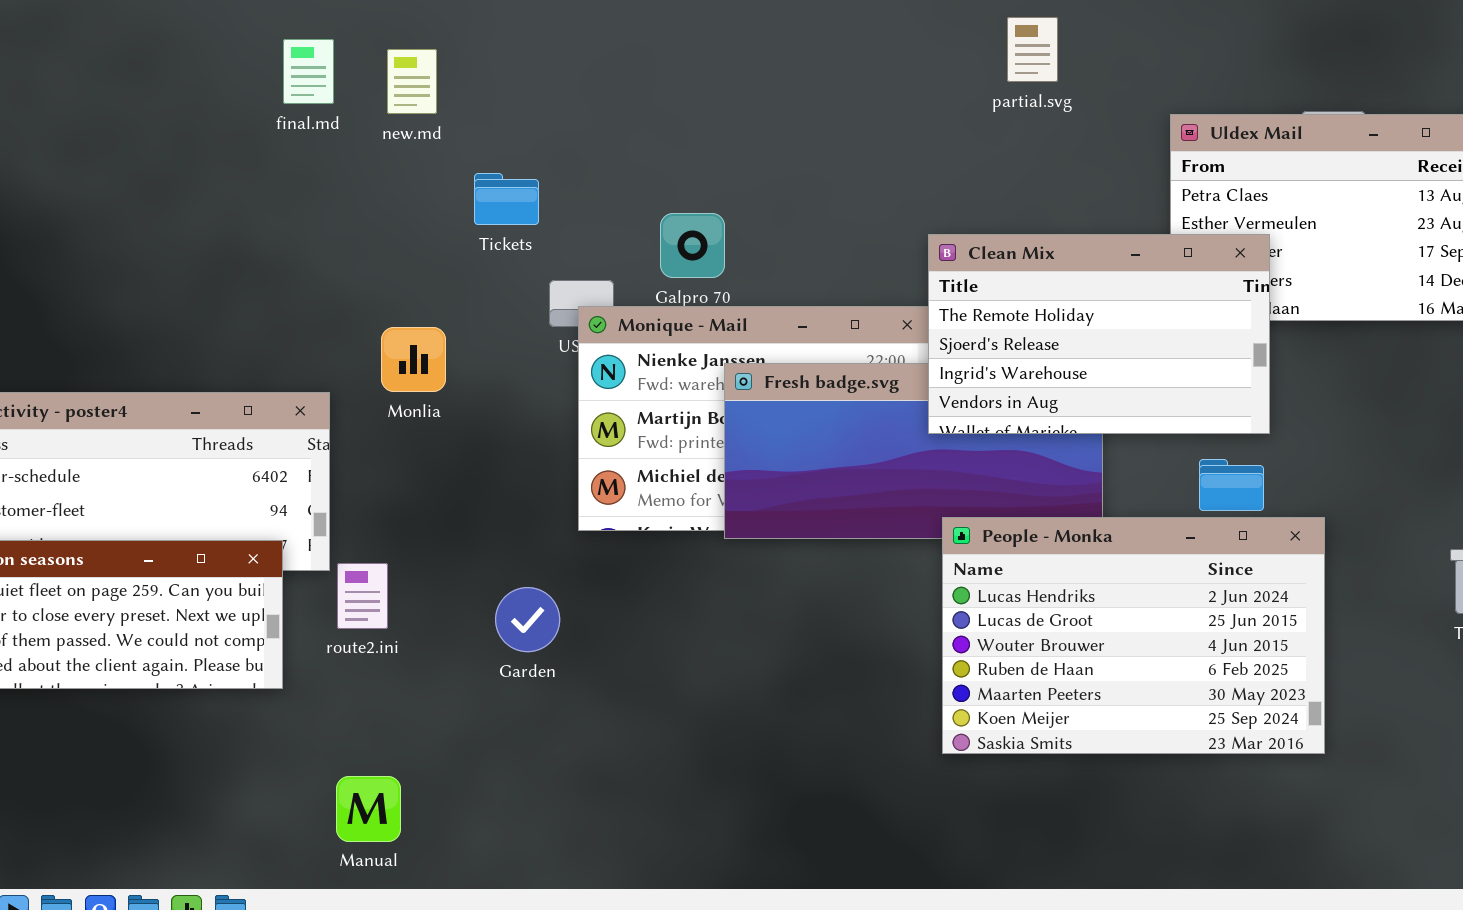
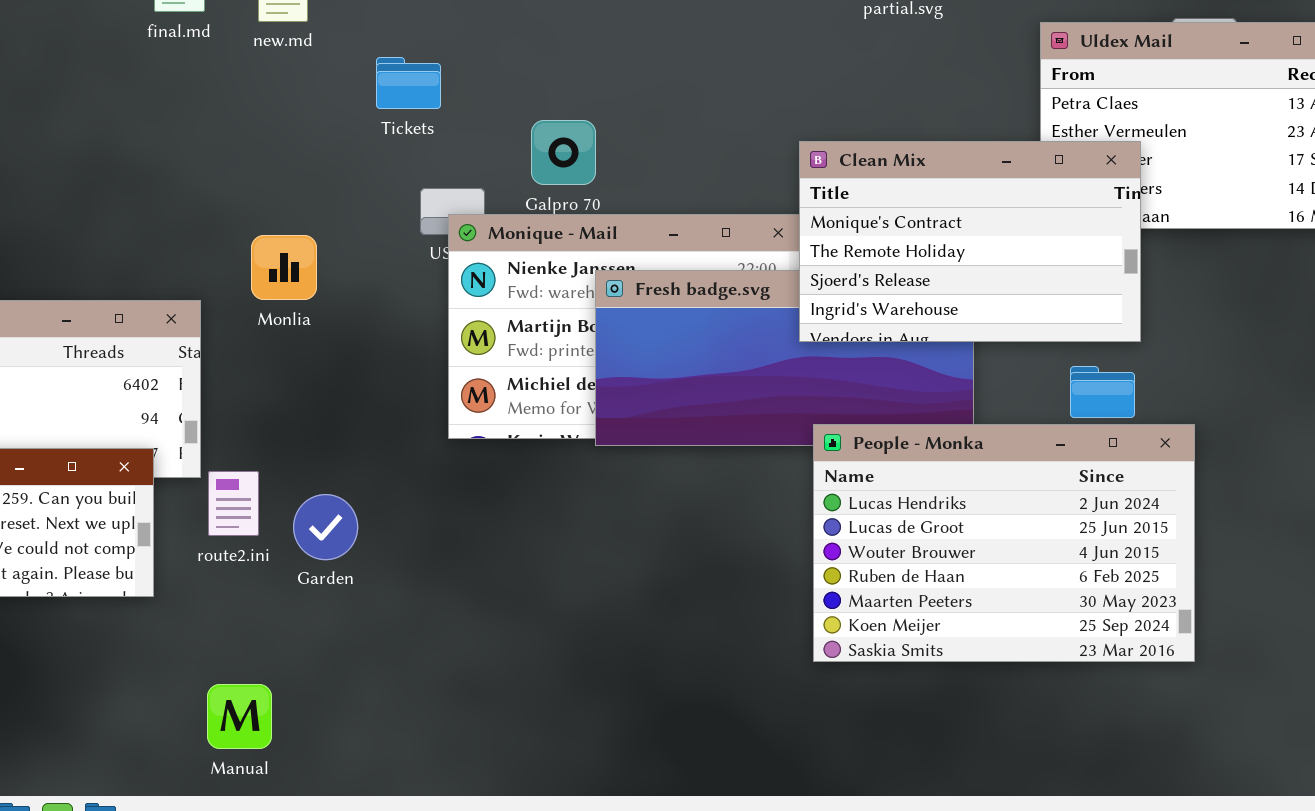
Tickets: [474,173,539,225] -> [376,57,441,109], moved
Clean Mix: [928,234,1270,434] -> [799,141,1141,342], scrolled up 1 row
Garden: [495,587,560,652] -> [293,494,358,560], moved

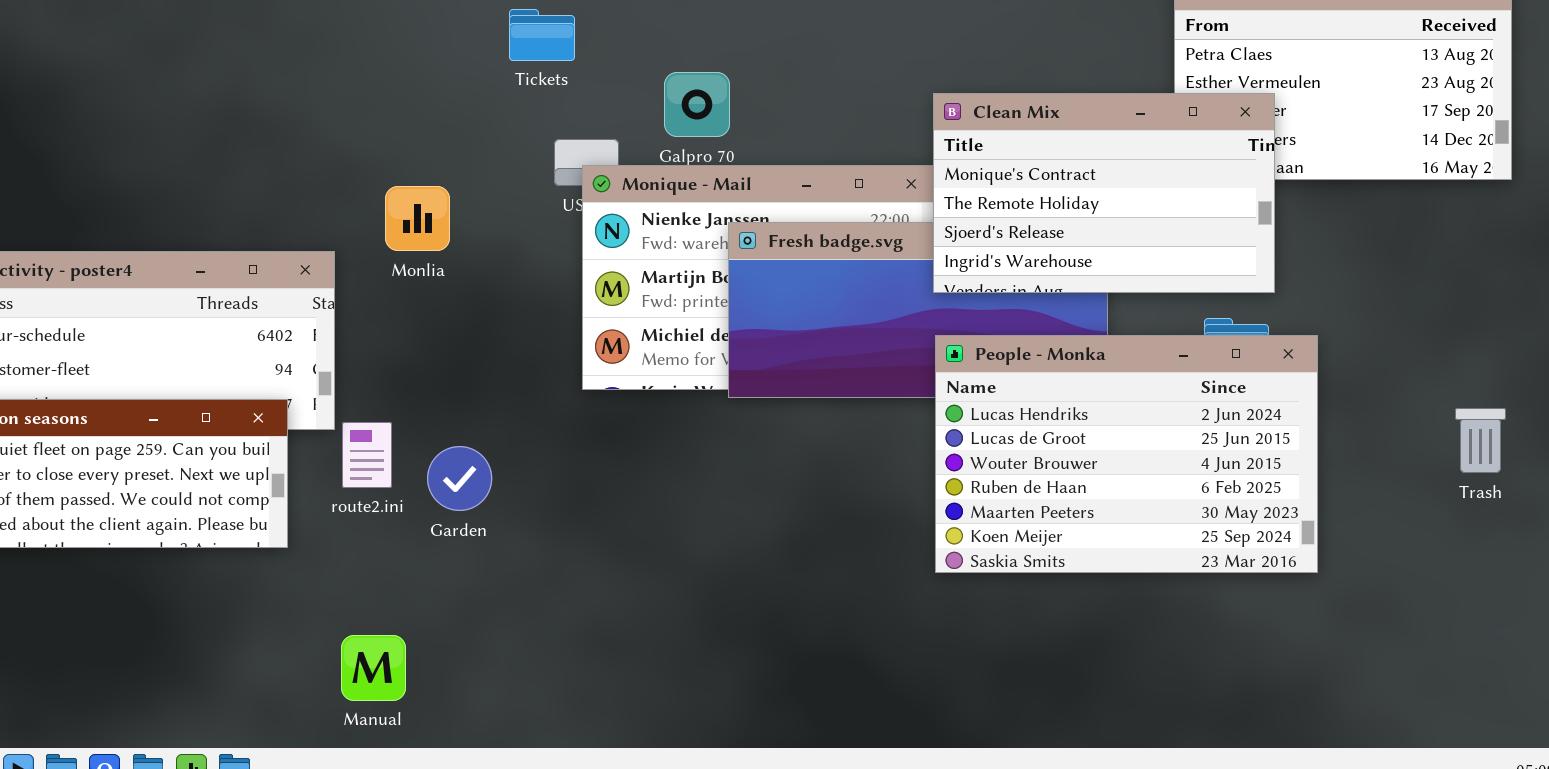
People - Monka: [813,424,1195,662] -> [935,335,1318,573], moved

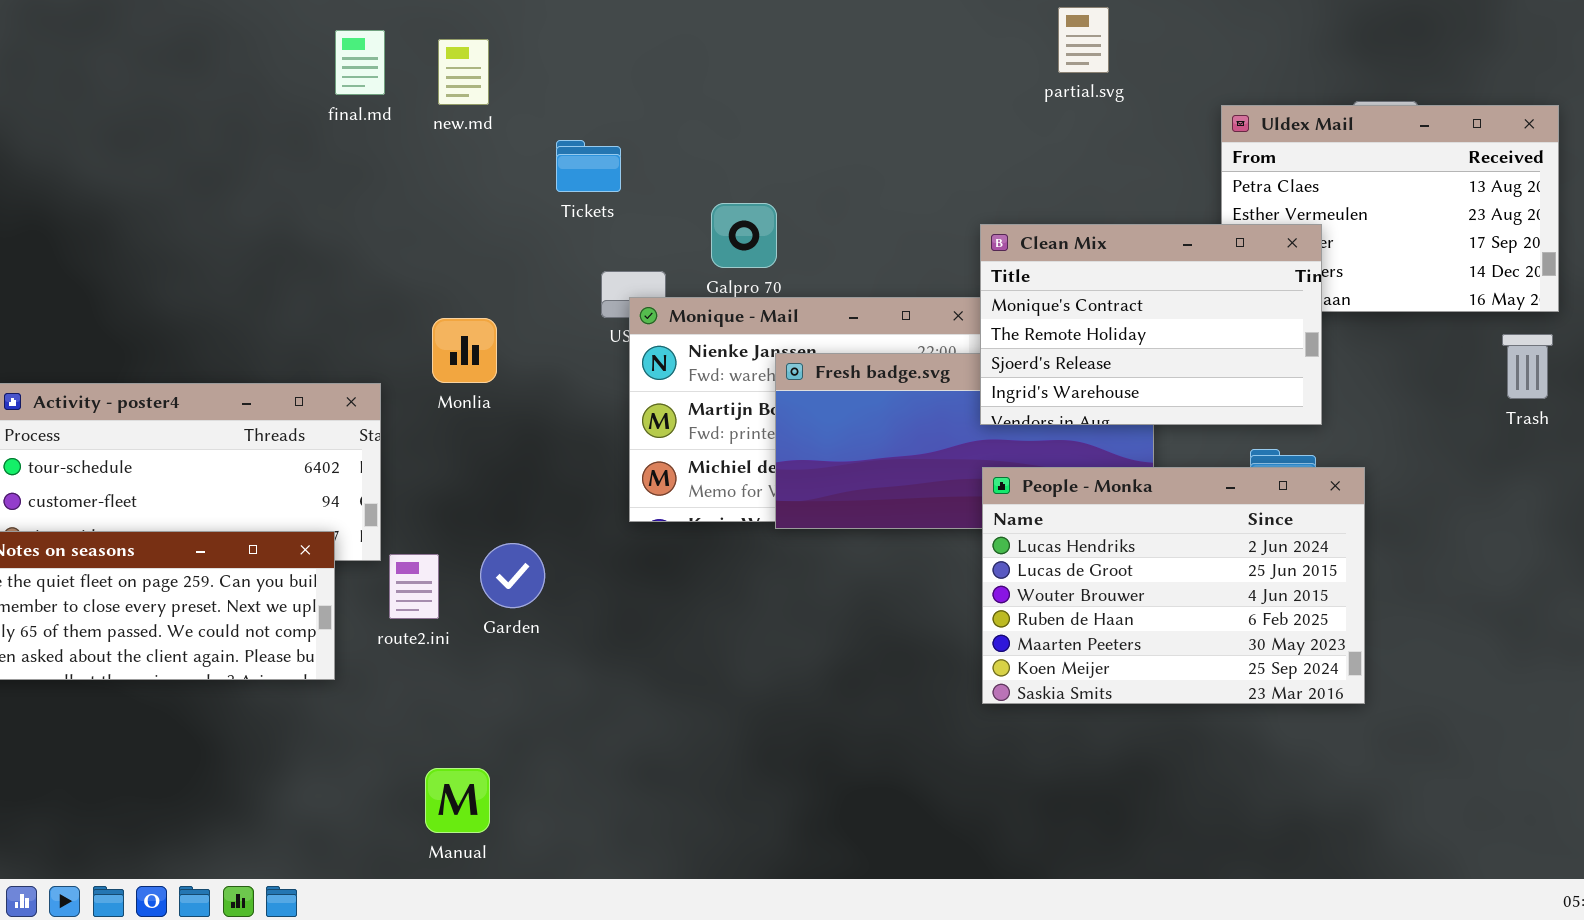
Trash: [1455,408,1506,473] -> [1502,334,1553,399], moved
Garden: [427,446,492,511] -> [480,543,545,608], moved
Manual: [341,635,406,701] -> [425,768,490,833], moved

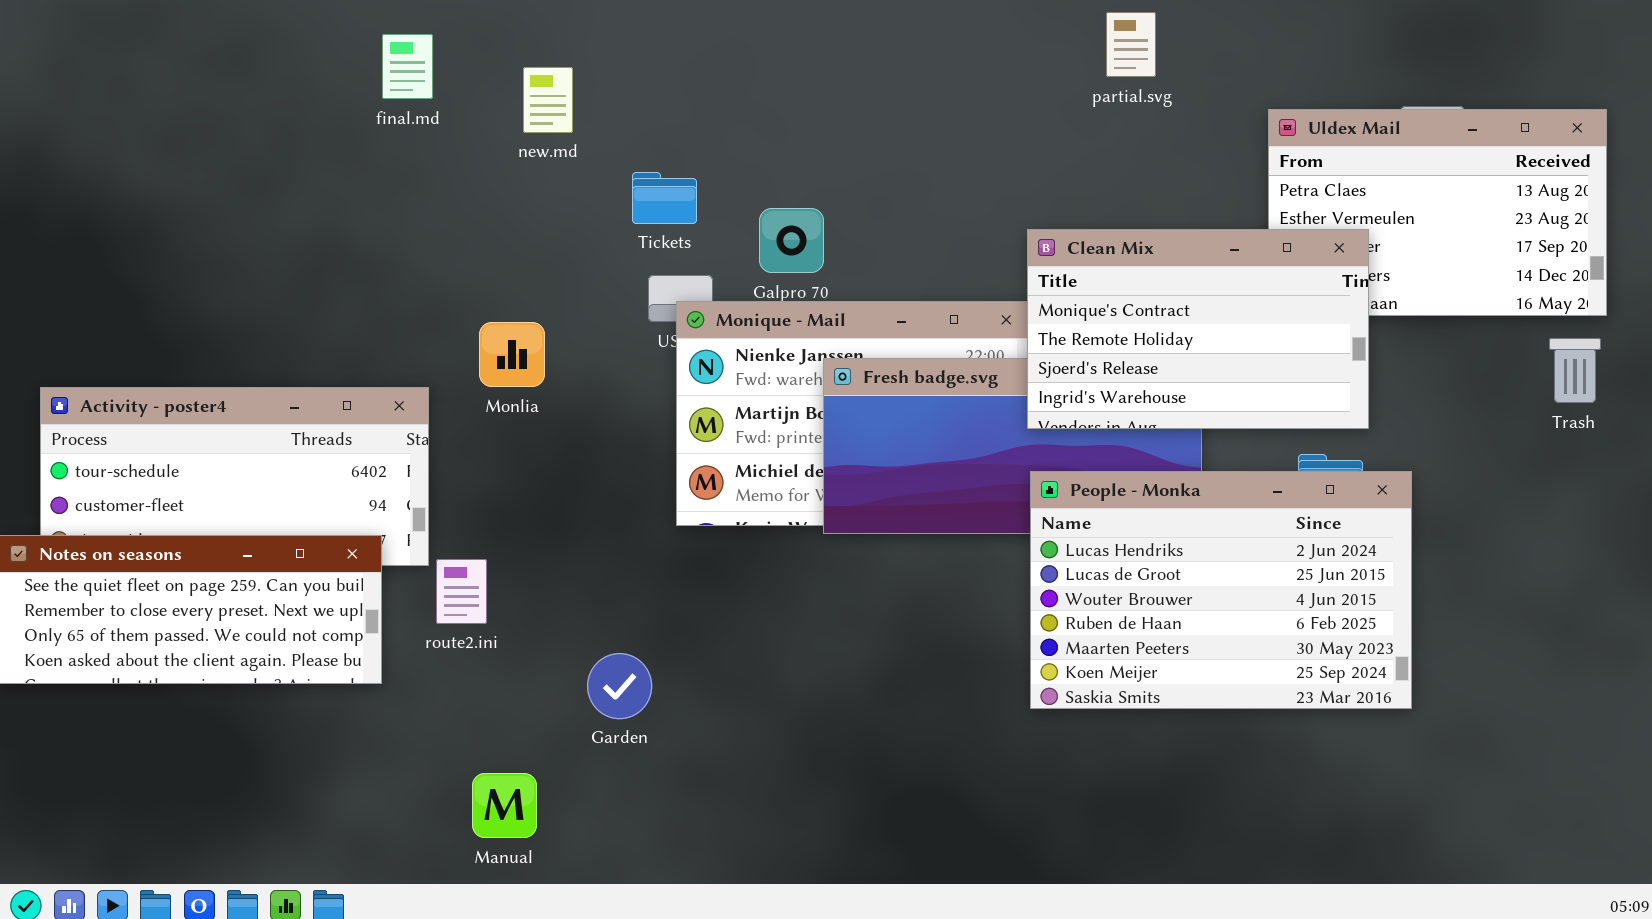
new.md: [438,39,489,105] -> [523,67,573,133], moved
Tickets: [556,140,621,192] -> [632,172,697,224], moved
Garden: [480,543,545,608] -> [587,653,652,719], moved

